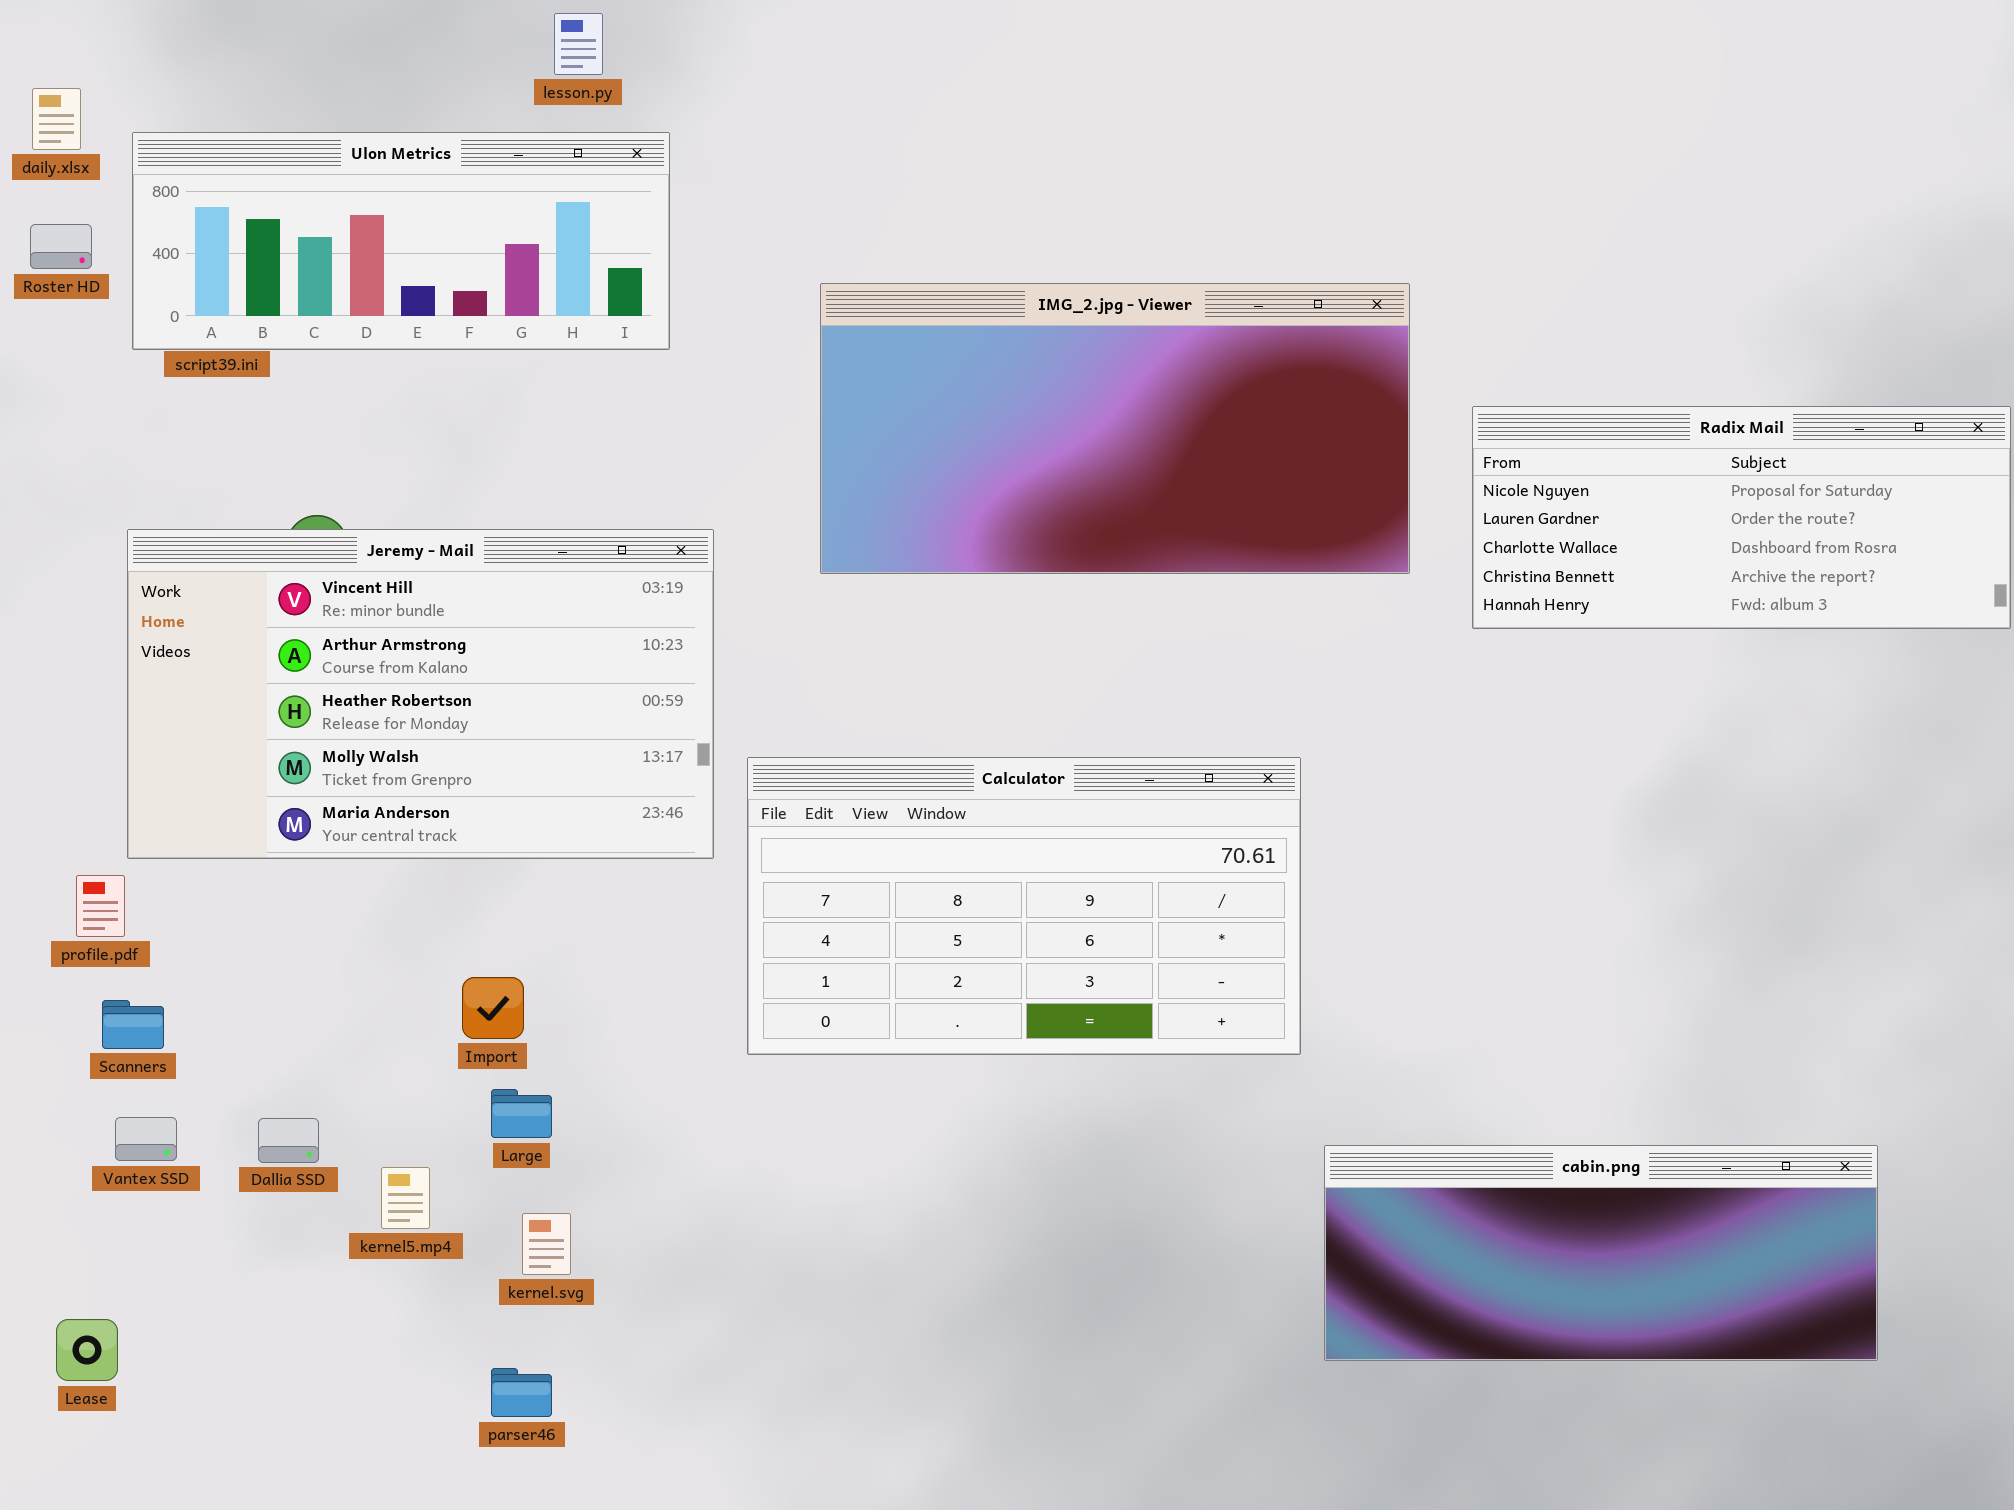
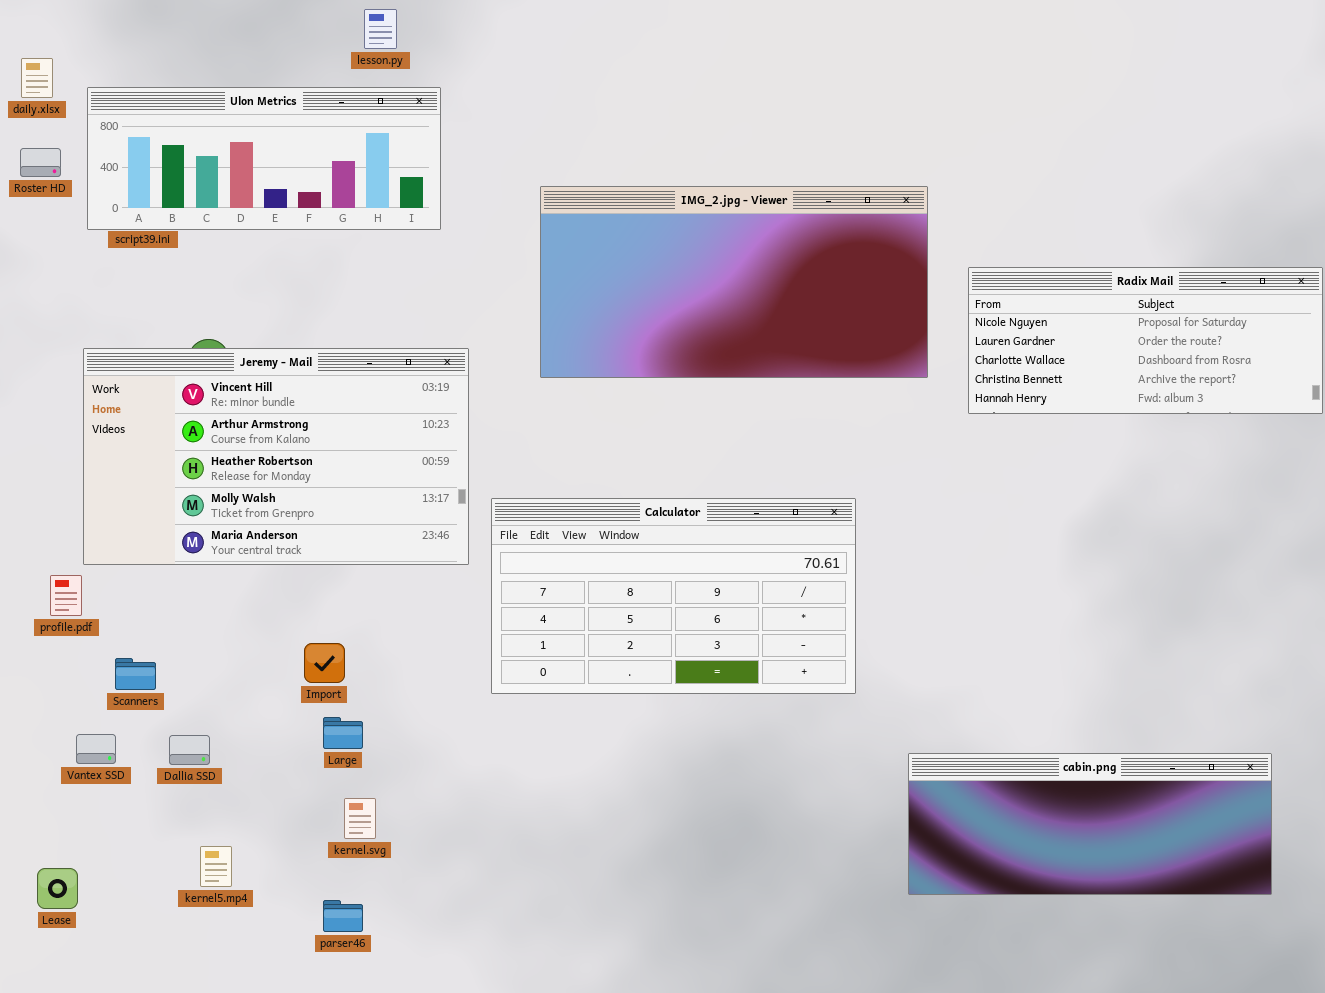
Scanners: [102,1000,164,1049] -> [115,658,156,690], moved
cabin.png: [1324,1145,1878,1361] -> [908,753,1272,895], moved
kernel5.mp4: [381,1167,430,1229] -> [200,846,232,887], moved

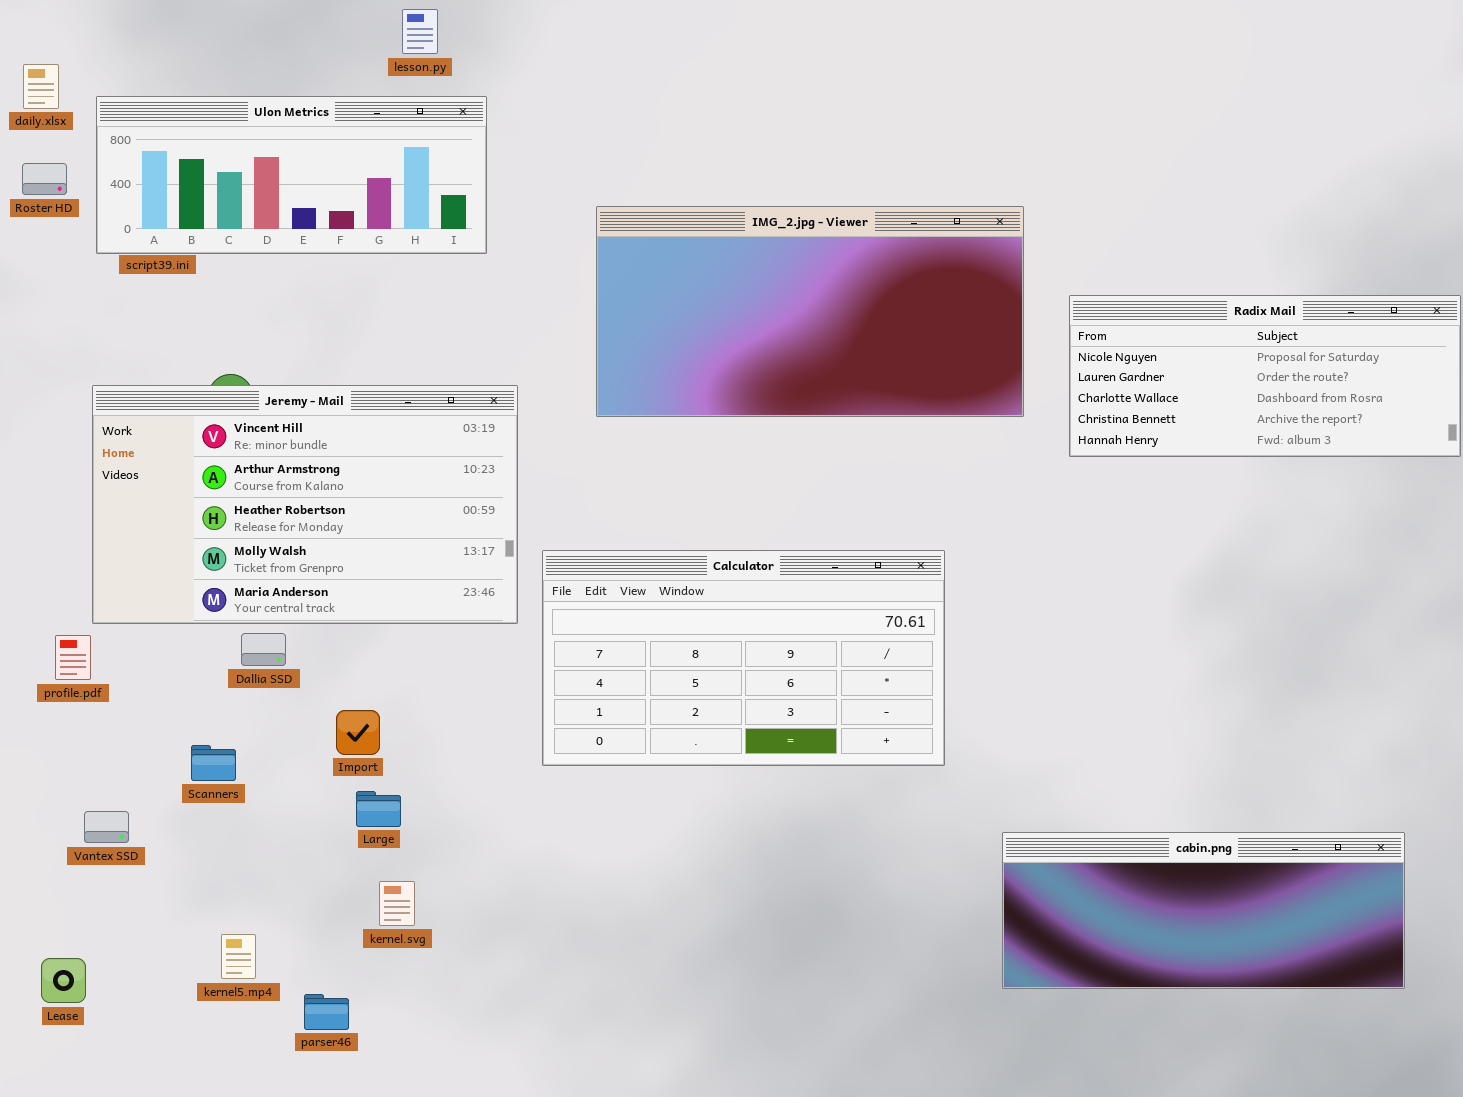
Scanners: [115,658,156,690] -> [191,745,236,781], moved
Dallia SSD: [169,735,210,765] -> [241,633,286,666], moved
parser46: [323,900,363,932] -> [304,994,349,1030], moved

